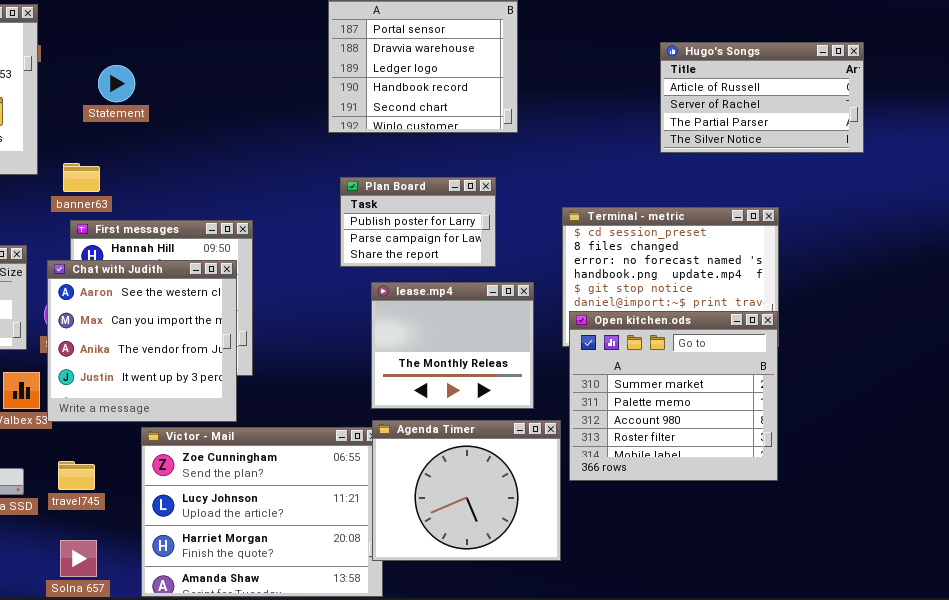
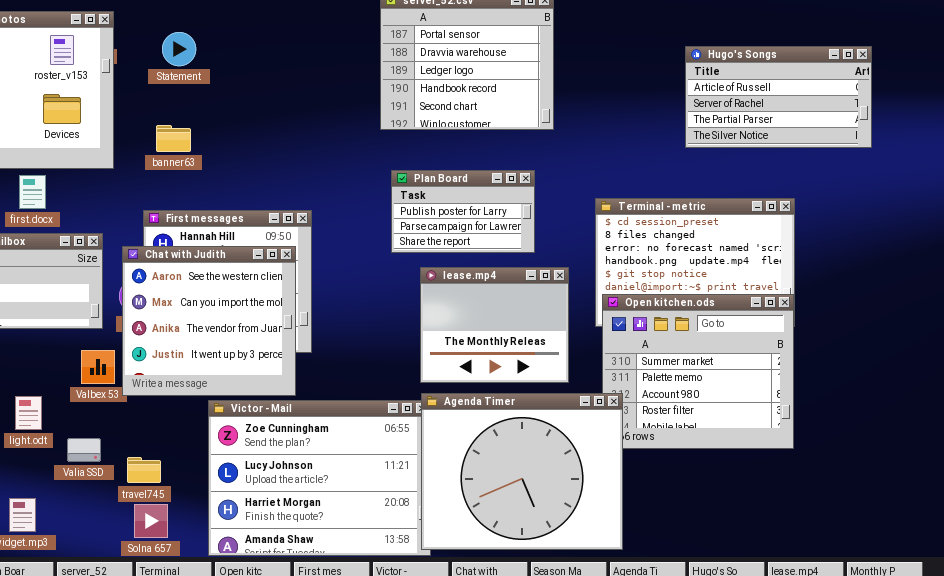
Statement: [98,65,135,102] -> [162,32,196,66], moved
banner63: [63,163,100,192] -> [156,125,191,152], moved
Agenda Timer: [372,420,561,561] -> [421,393,623,550], resized
travel745: [58,461,95,490] -> [127,457,161,483], moved

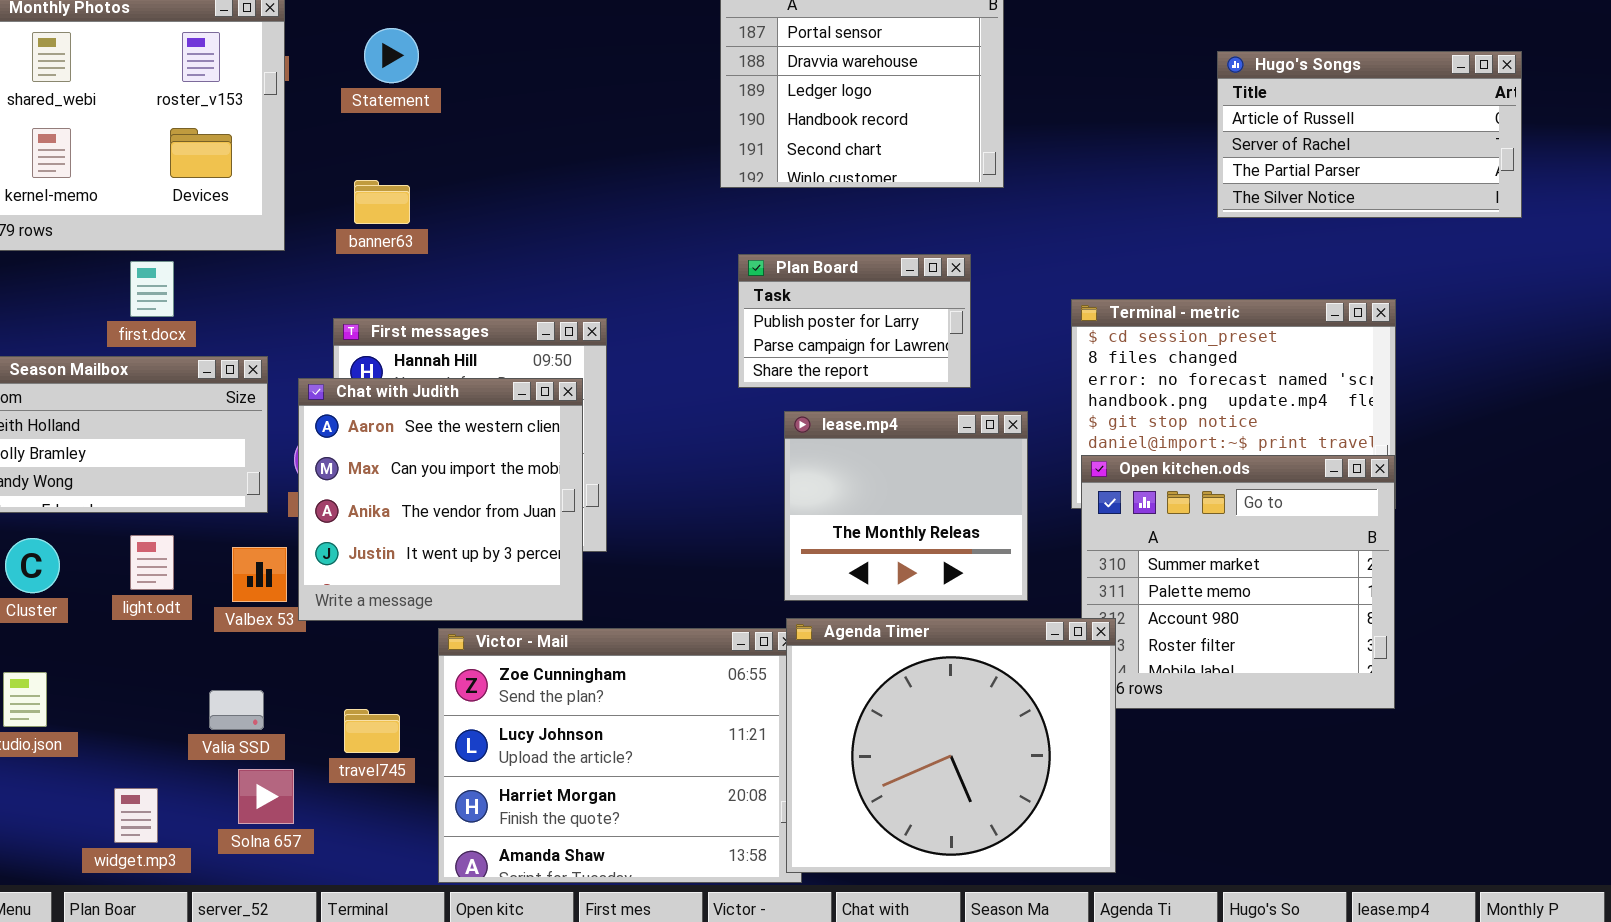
light.odt: [15,396,42,430] -> [130,535,174,590], moved
travel745: [127,457,161,483] -> [344,709,400,753], moved
Solna 657: [134,504,168,538] -> [238,769,294,824], moved

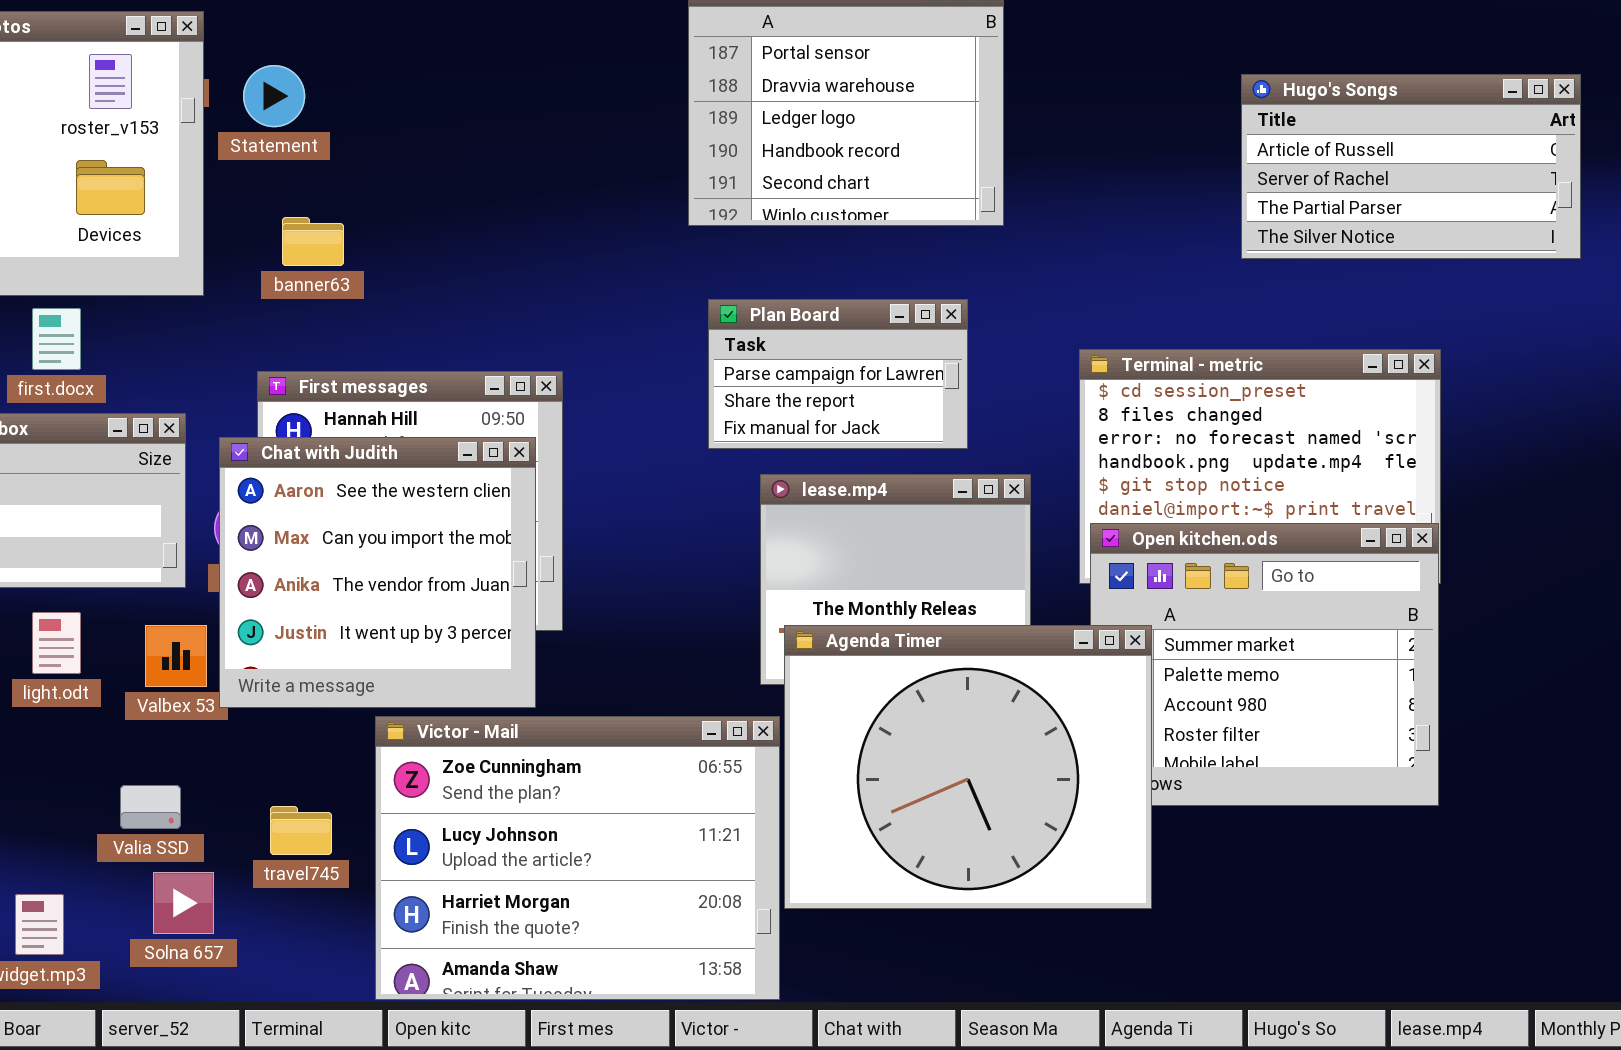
Statement: [364,28,419,83] -> [243,65,305,127], moved
Plan Board: [738,254,971,388] -> [708,299,968,449], scrolled down 1 row
Agenda Timer: [786,618,1116,873] -> [784,625,1152,909], moved

